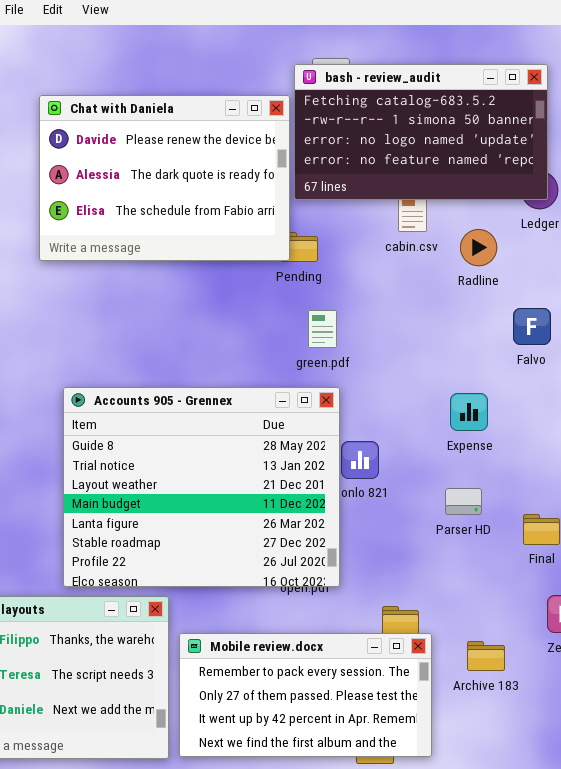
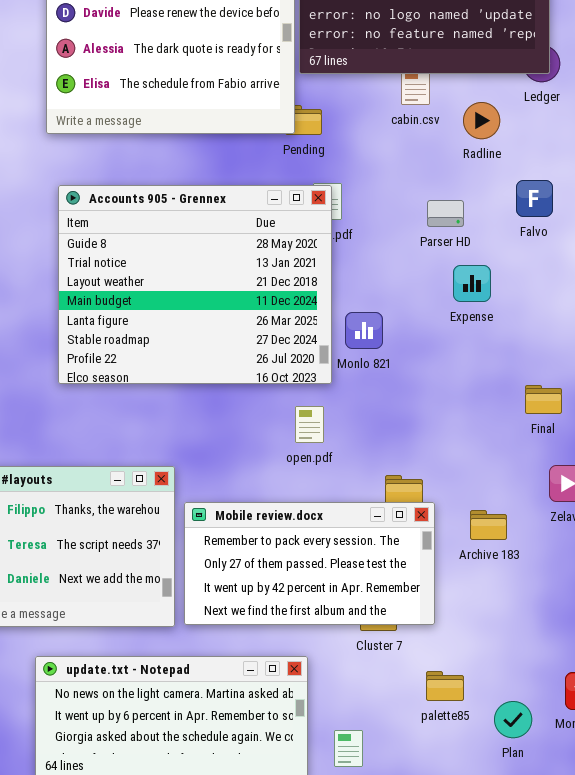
Accounts 905 - Grennex: [63,387,340,587] -> [58,185,332,384], moved
Parser HD: [445,488,482,515] -> [427,200,464,227], moved

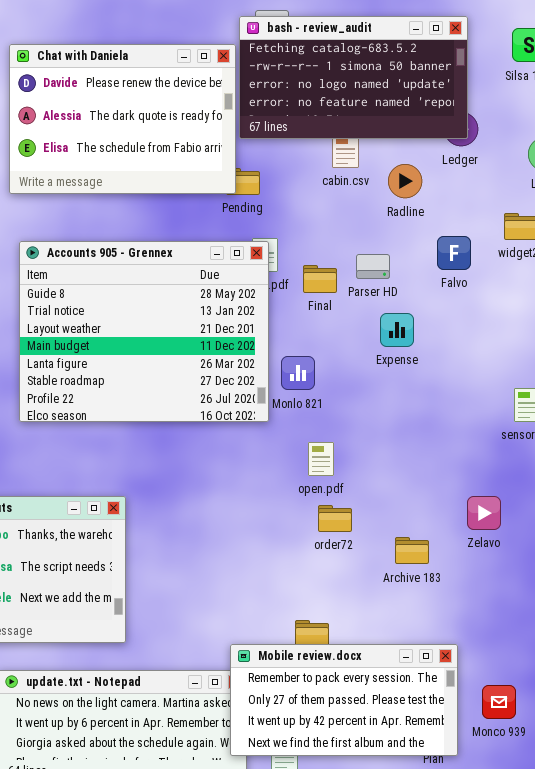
Final: [525,385,562,414] -> [303,265,337,293], moved
open.pdf: [295,406,324,443] -> [308,442,334,476], moved
Mobile review.docx: [184,502,435,625] -> [230,644,458,756], moved

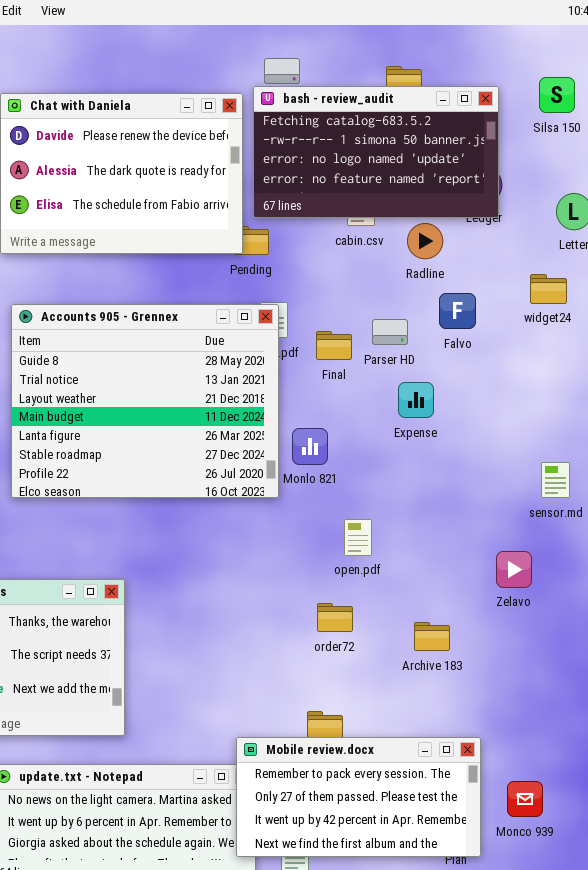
bash - review_audit: [239,16,468,139] -> [253,86,499,218], moved
Falvo: [437,236,471,270] -> [439,293,476,329], moved
open.pdf: [308,442,334,476] -> [344,519,372,556], moved
Zelavo: [467,496,501,530] -> [496,551,532,588], moved
order72: [318,505,352,532] -> [317,603,353,632], moved

